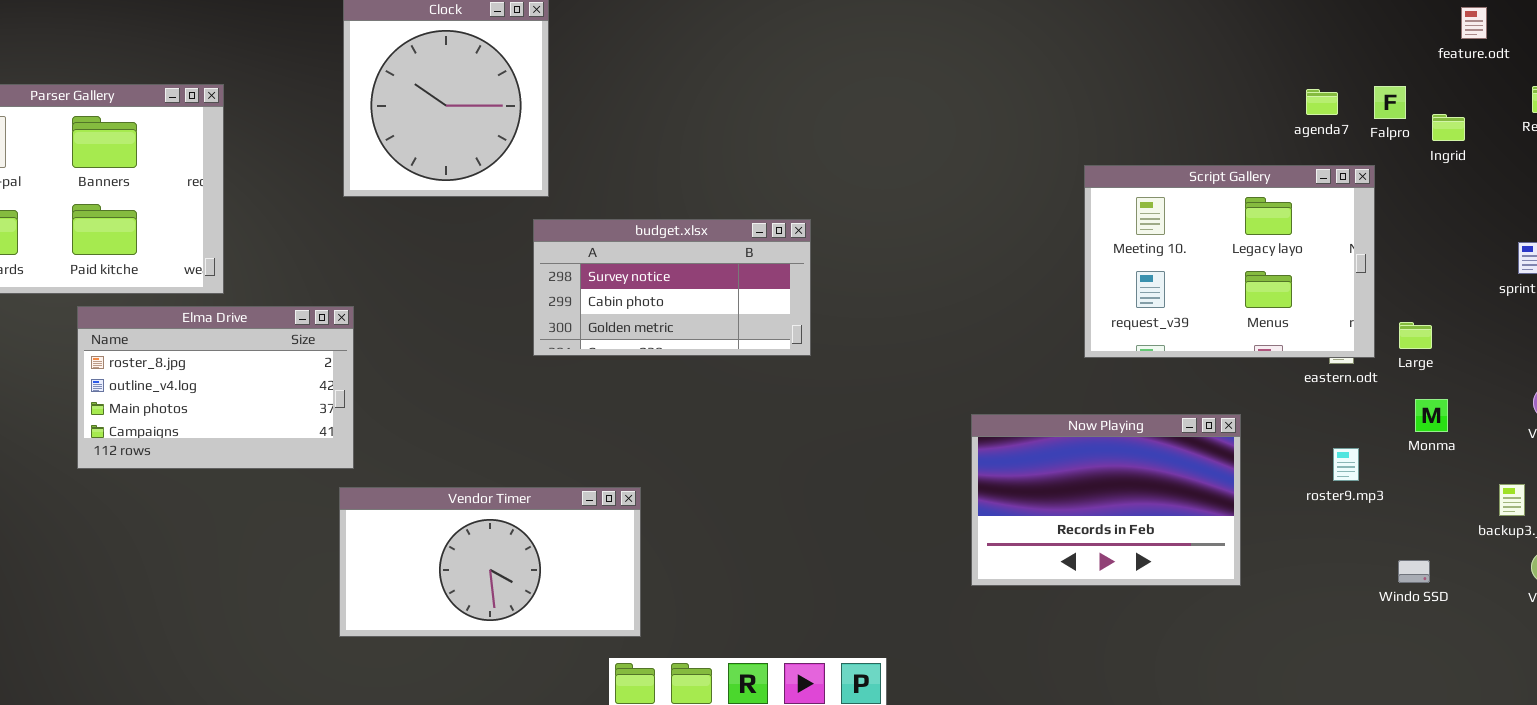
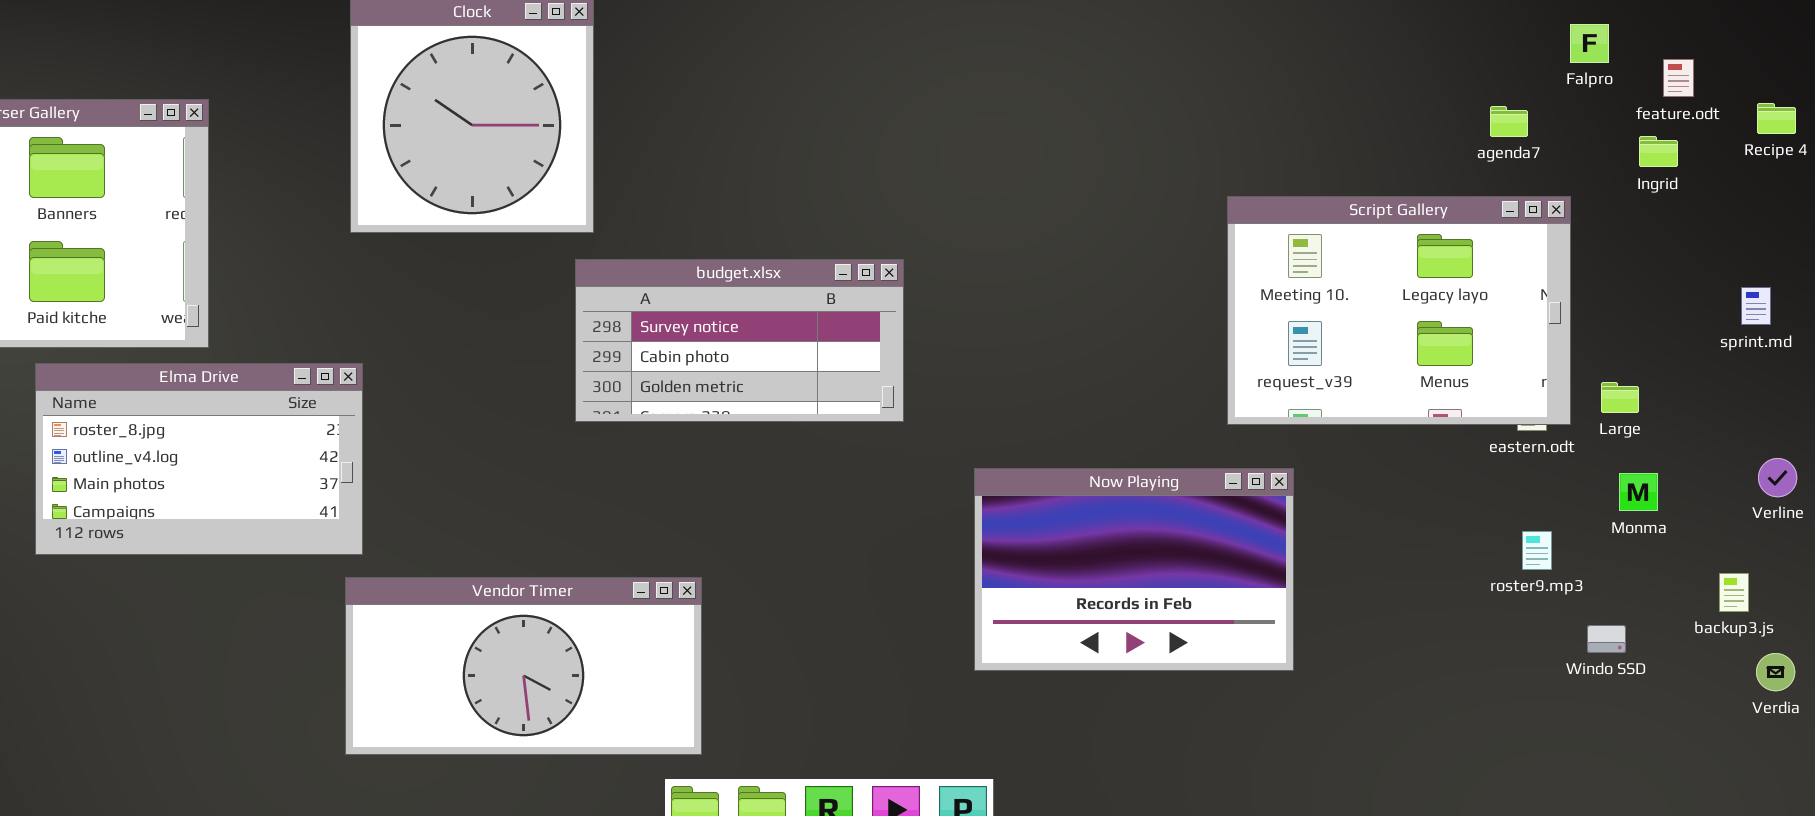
feature.odt: [1461,7,1487,39] -> [1663,59,1694,97], moved
Falpro: [1374,86,1406,119] -> [1570,24,1609,63], moved
Now Playing: [971,414,1241,586] -> [974,468,1294,671], moved
Windo SSD: [1398,560,1430,583] -> [1587,625,1626,653], moved

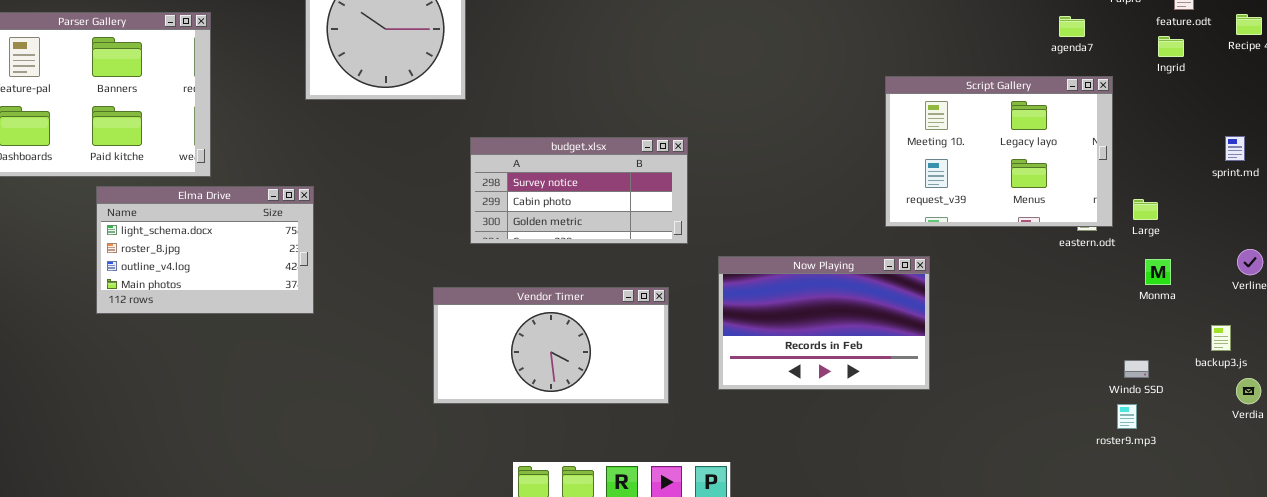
budget.xlsx: [575,259,904,422] -> [470,137,688,244], moved
Elma Drive: [35,363,363,555] -> [96,186,314,314], scrolled up 1 row
roster9.mp3: [1522,531,1552,570] -> [1117,404,1137,429], moved
Vendor Timer: [345,577,702,755] -> [433,287,669,404], moved

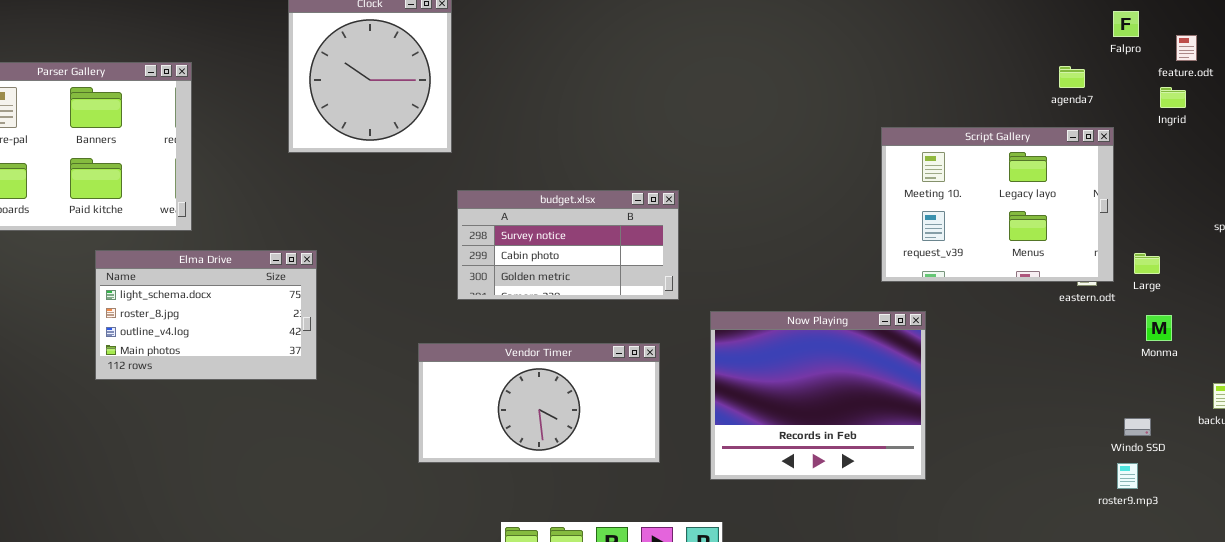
Elma Drive: [96,186,314,314] -> [95,250,317,380], moved
Now Playing: [718,256,930,390] -> [710,311,926,480], resized

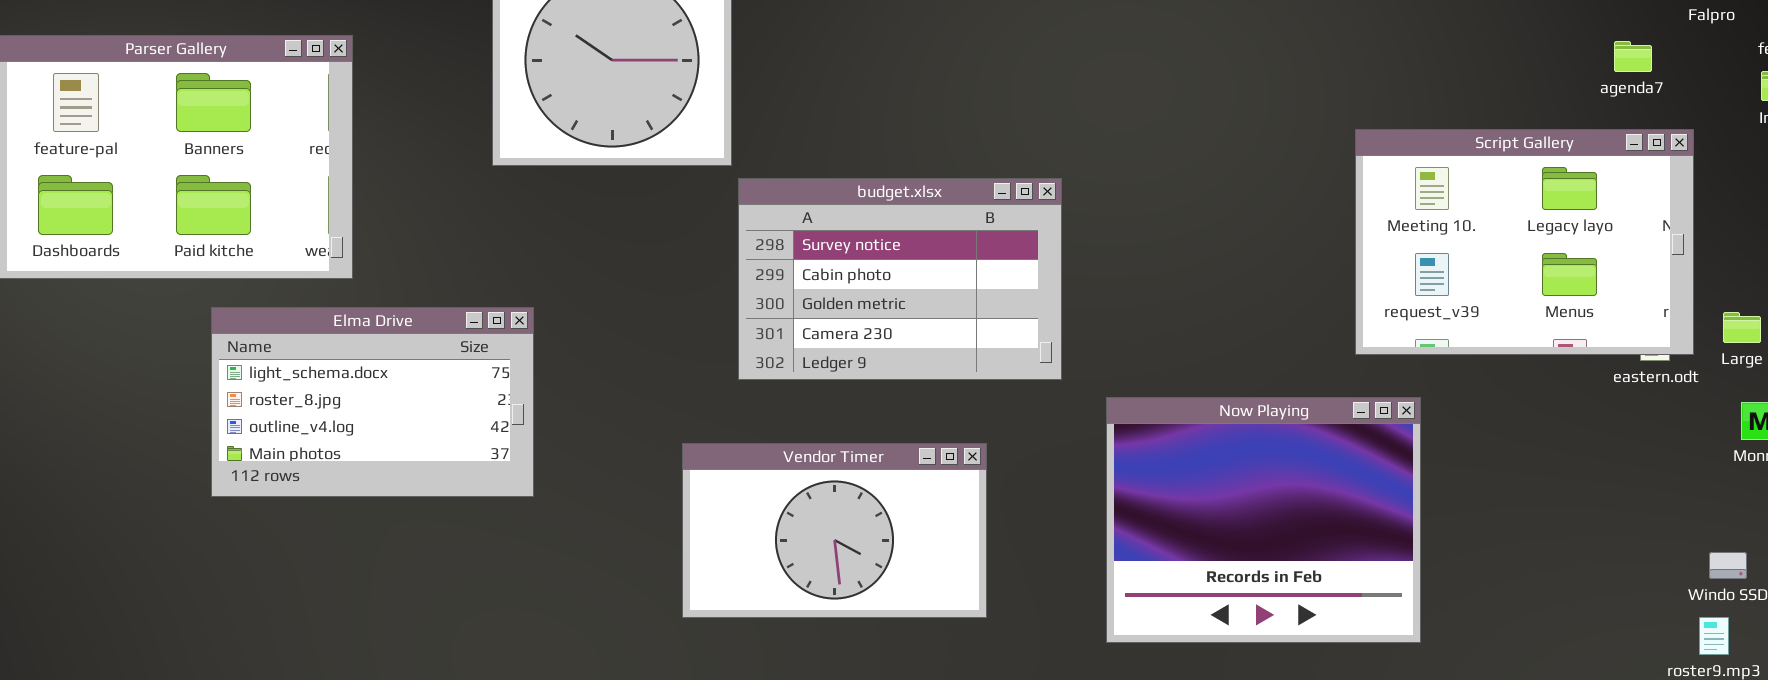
budget.xlsx: [457,190,679,300] -> [738,178,1062,380], resized
Vendor Timer: [418,343,660,463] -> [682,443,987,618], resized

